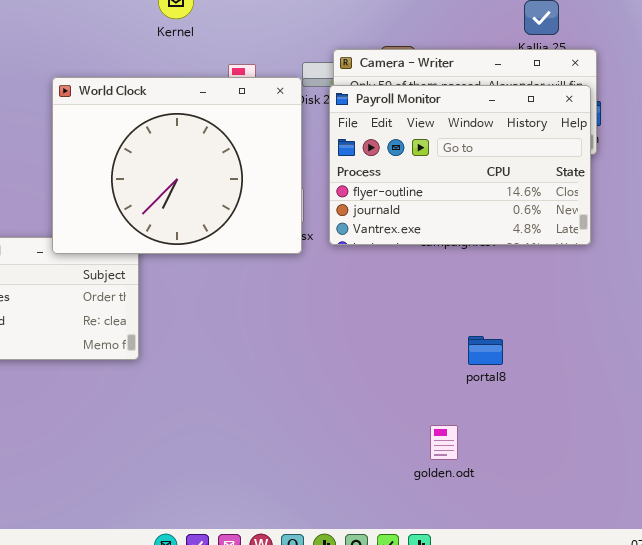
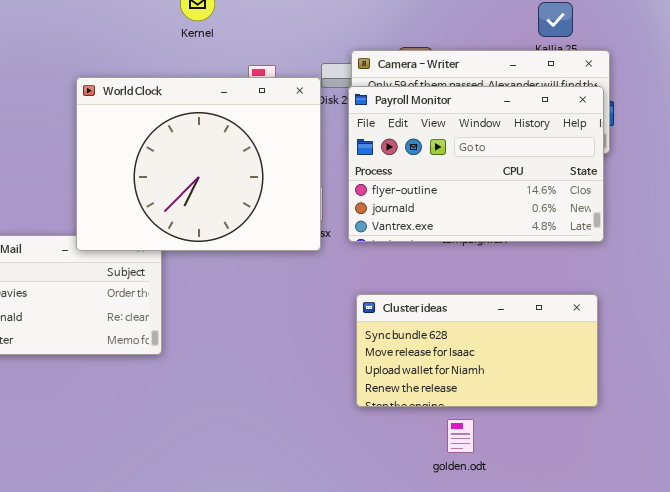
Cluster ideas: none -> [356,294,598,407], opened

